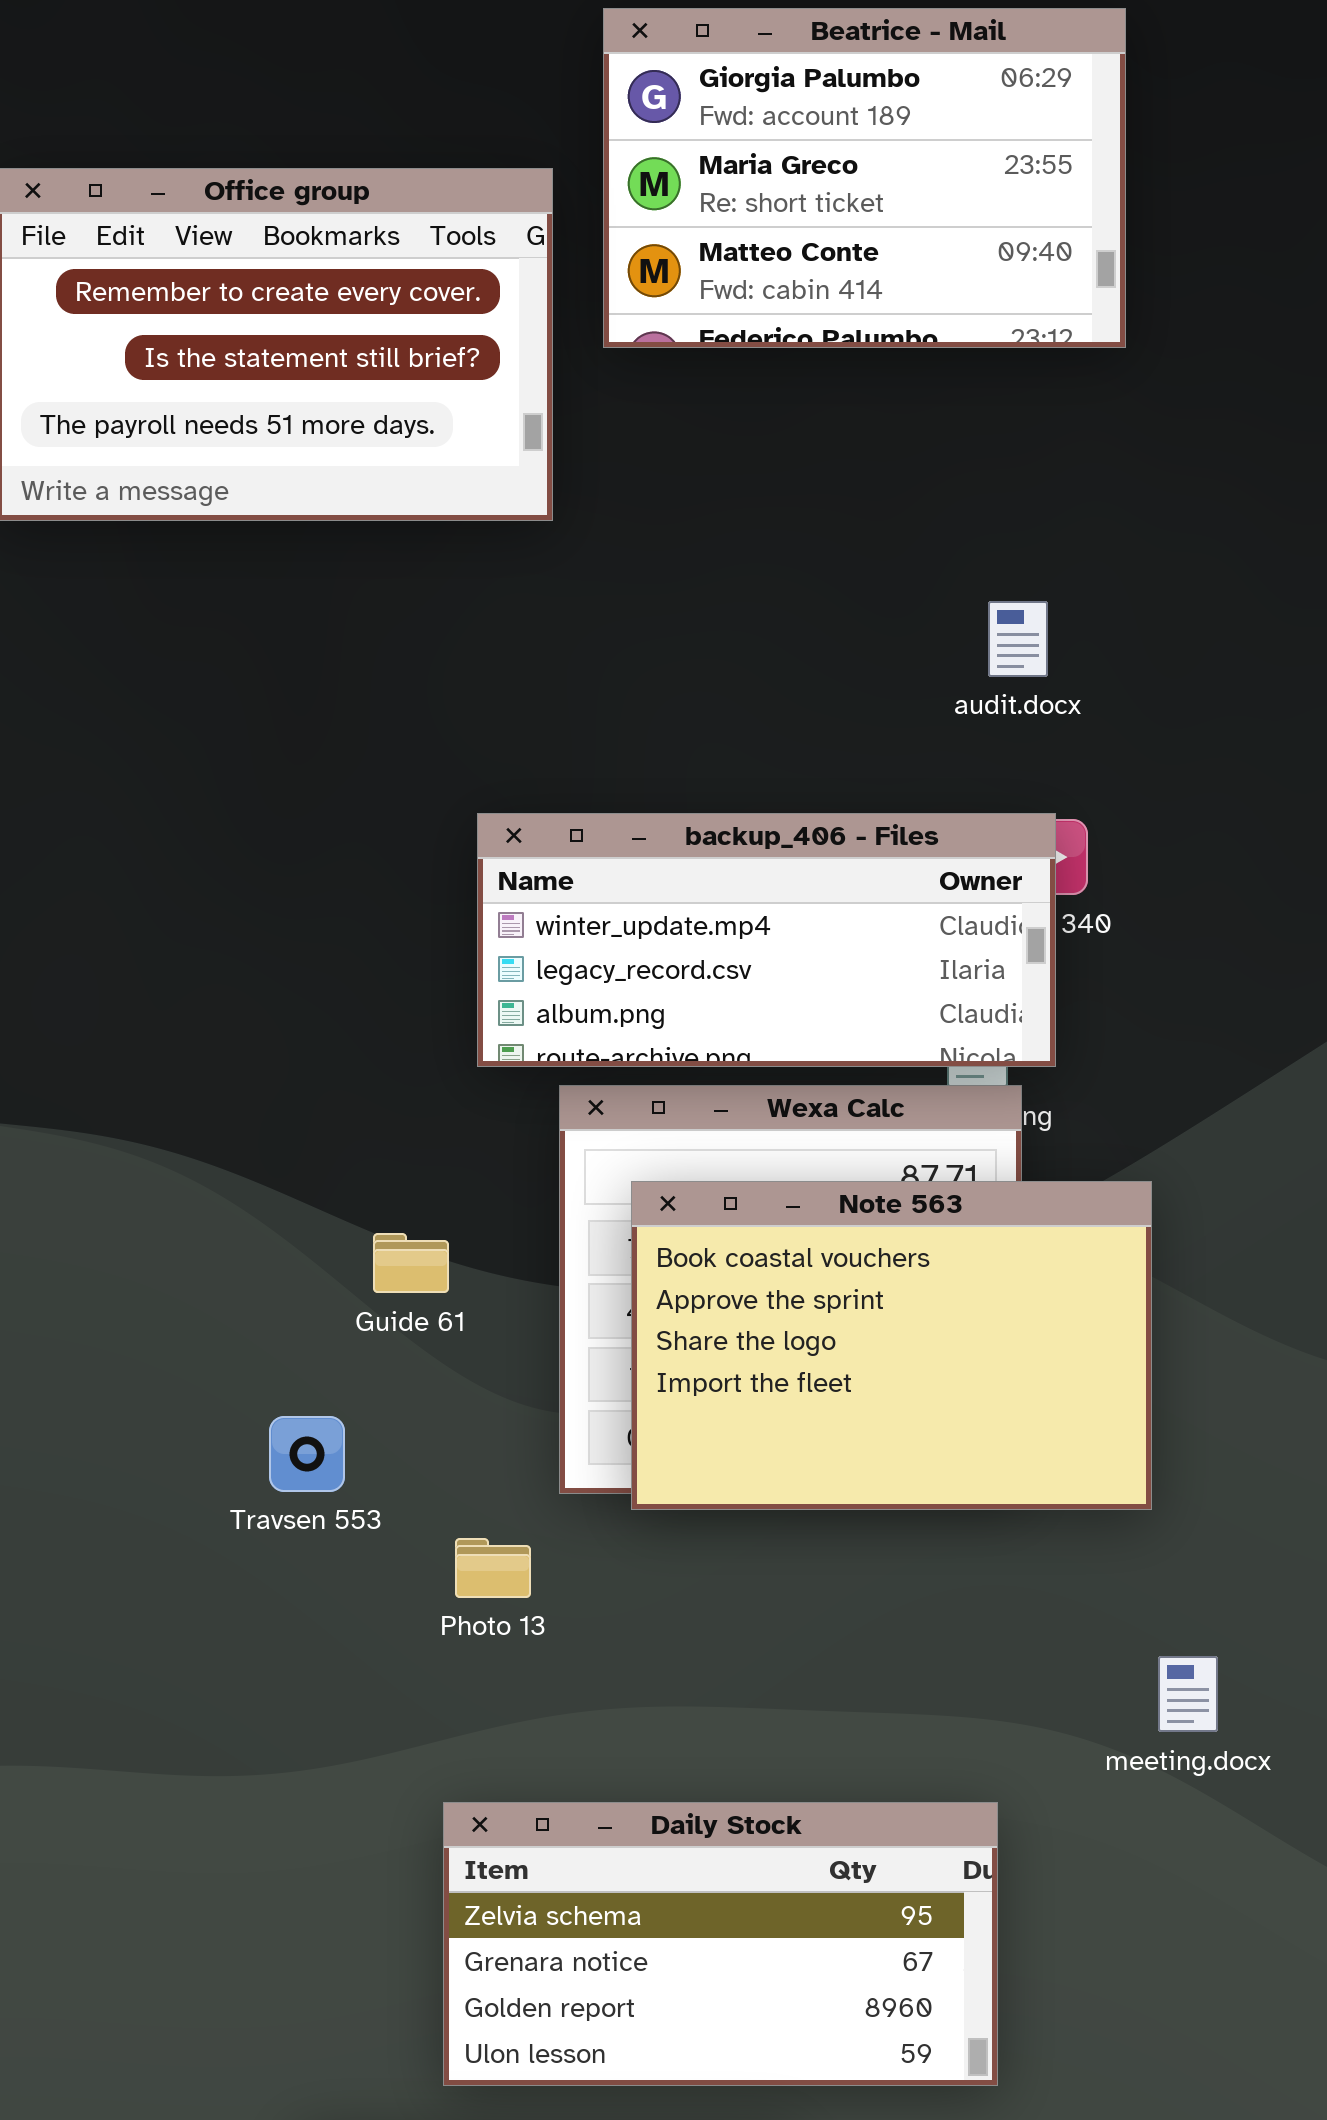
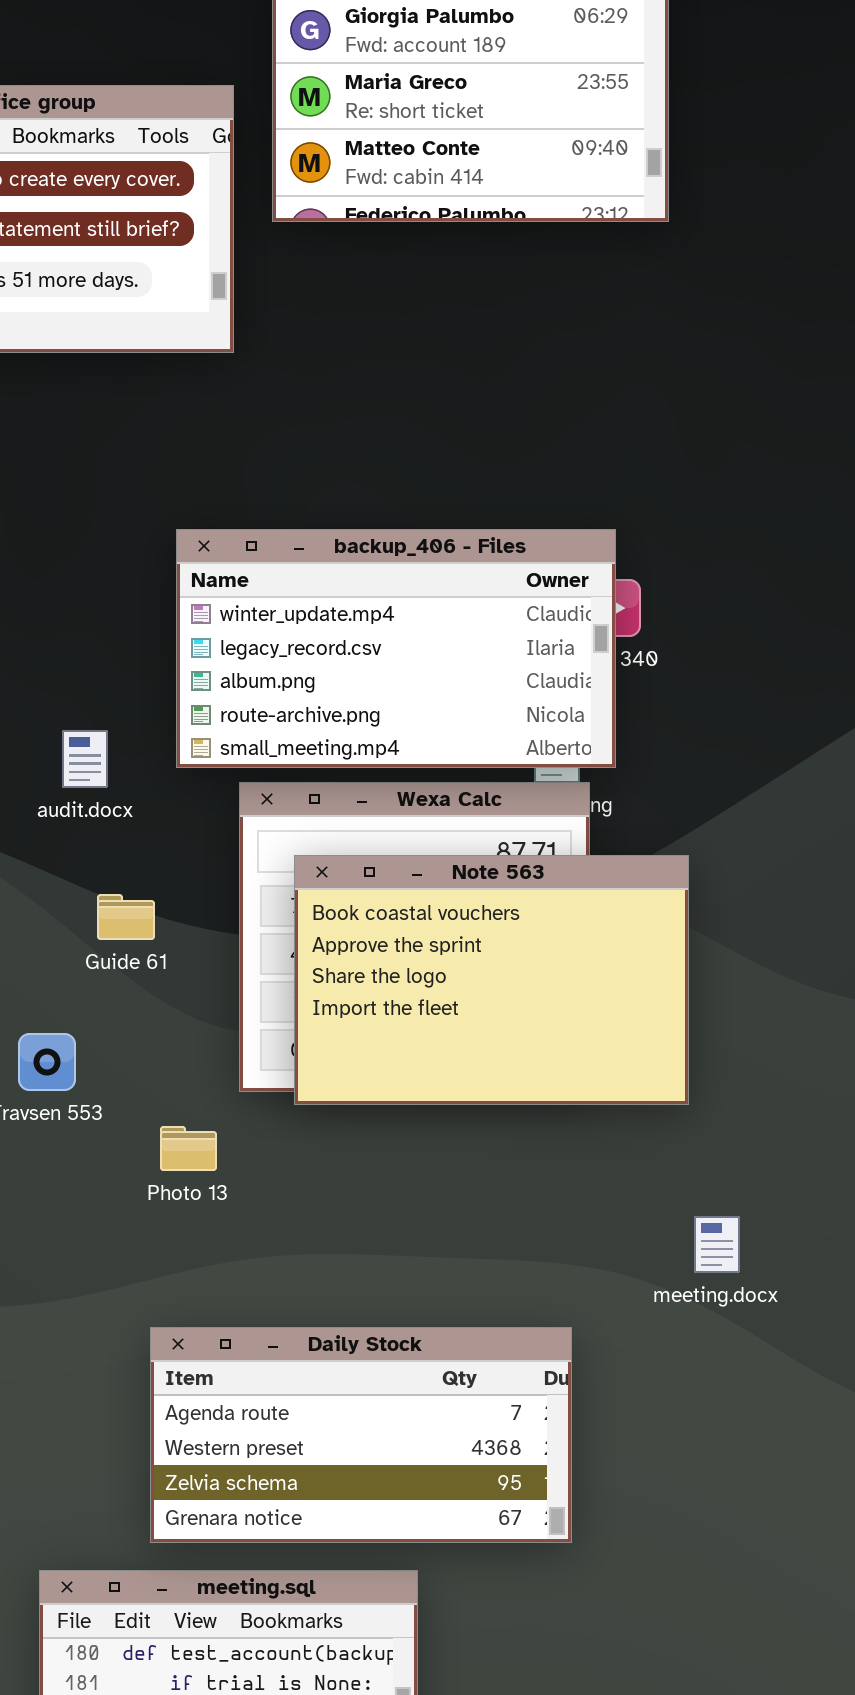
audit.docx: [988,601,1048,677] -> [62,730,108,788], moved
backup_406 - Files: [477,813,1056,1067] -> [176,529,616,768], resized
Daily Stock: [443,1802,998,2086] -> [150,1327,572,1543], scrolled up 2 rows

